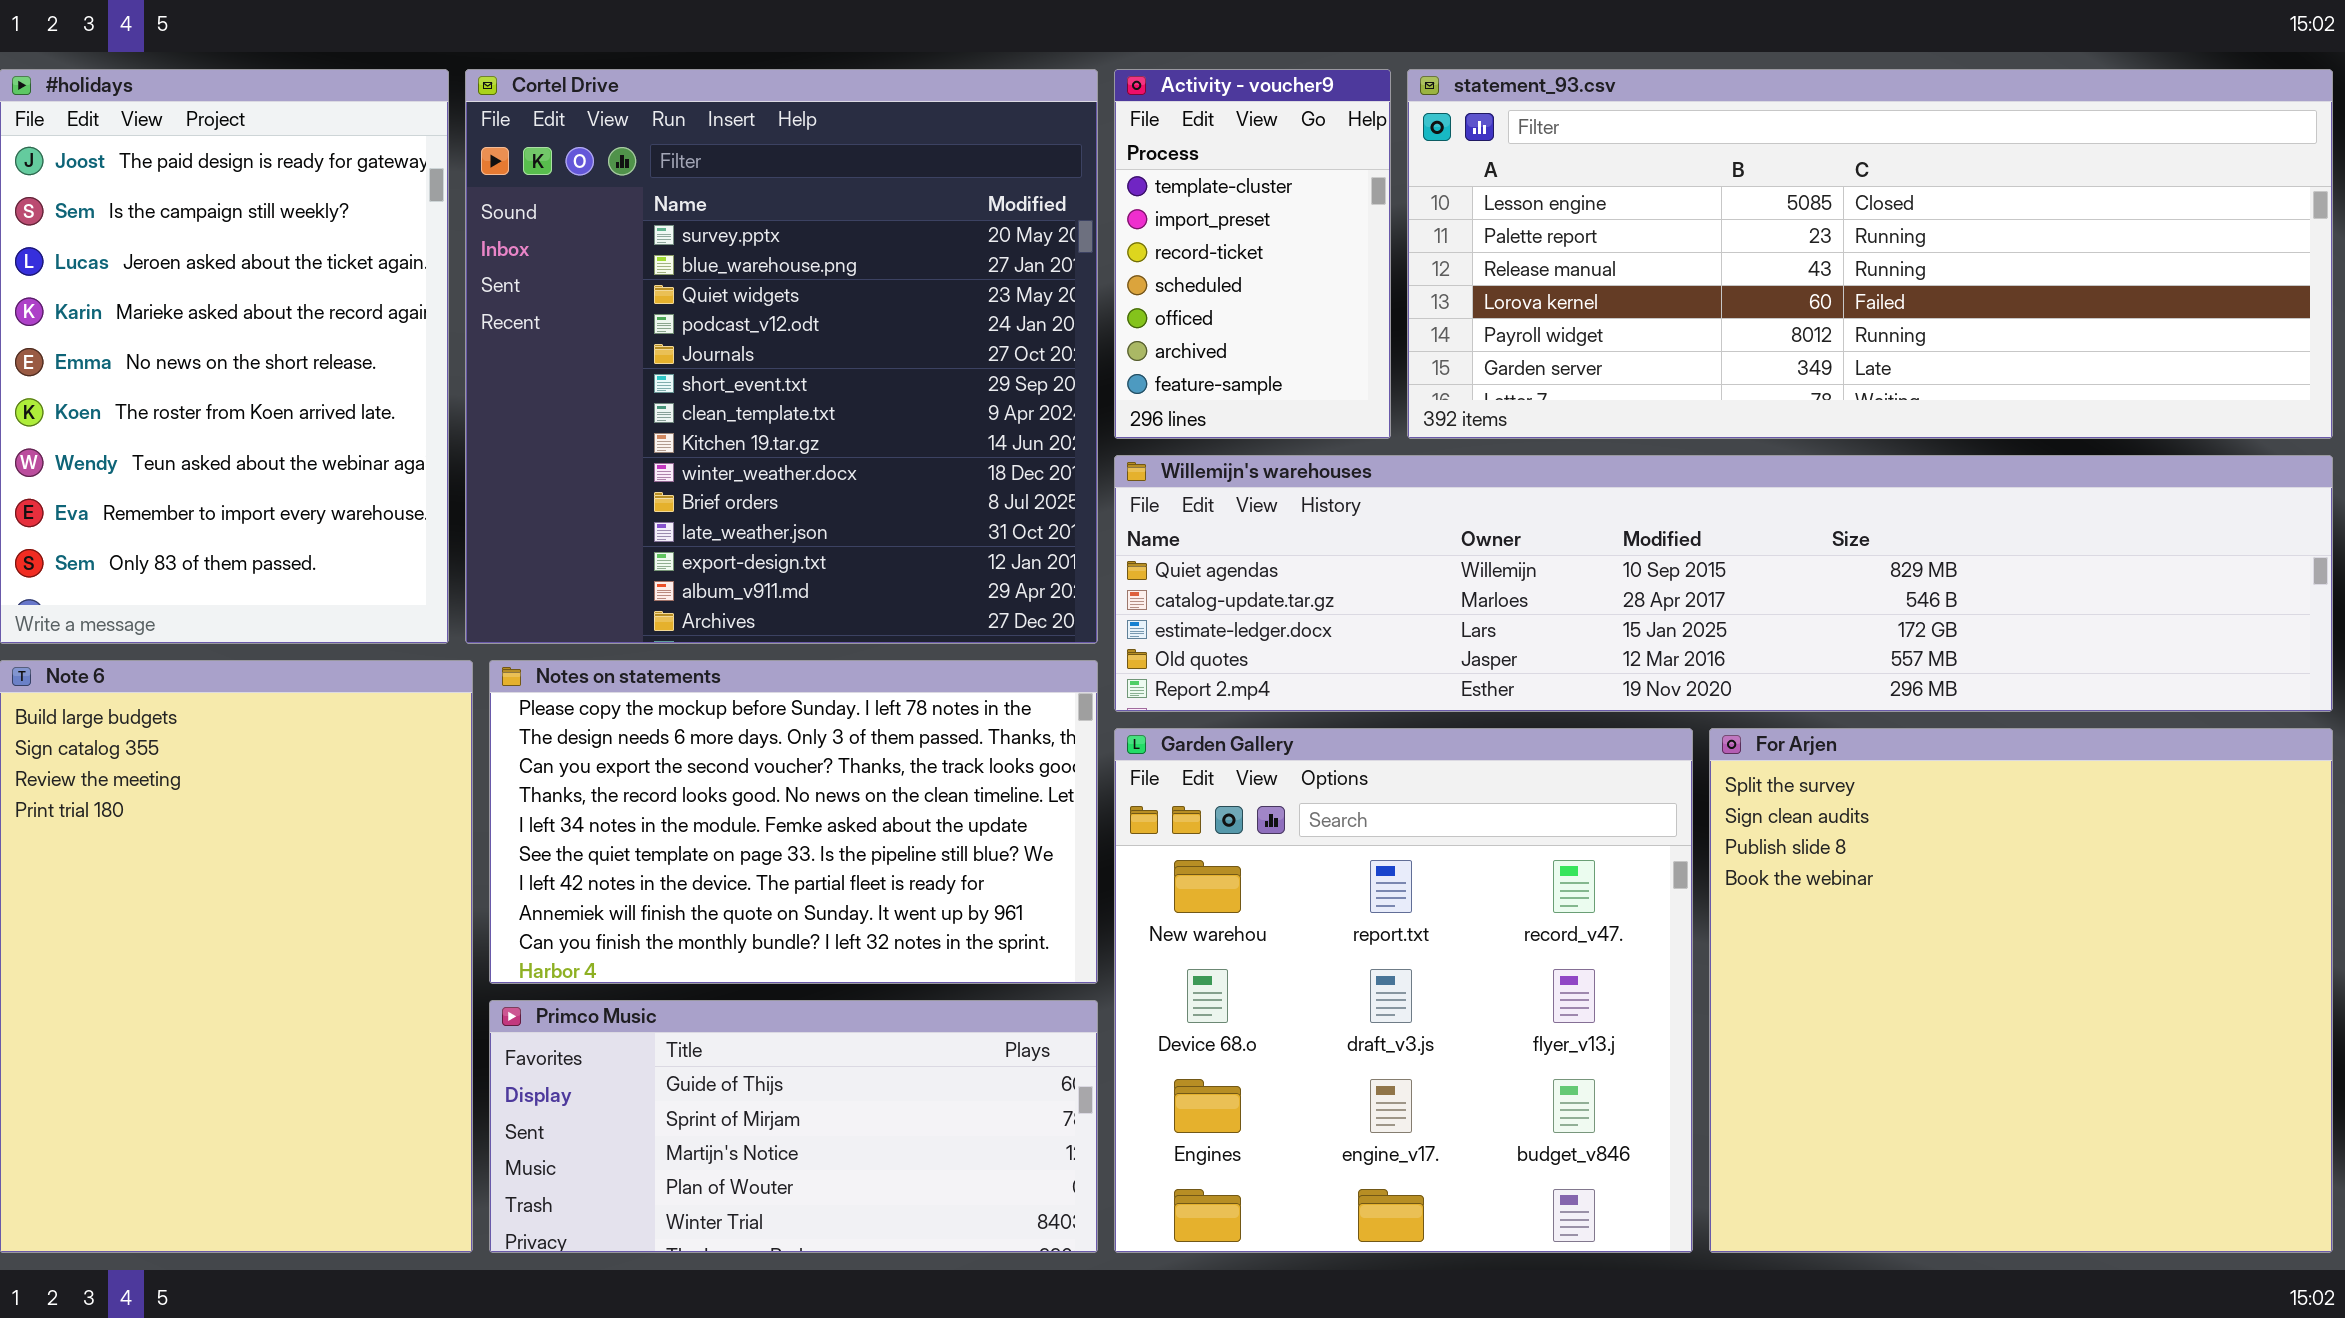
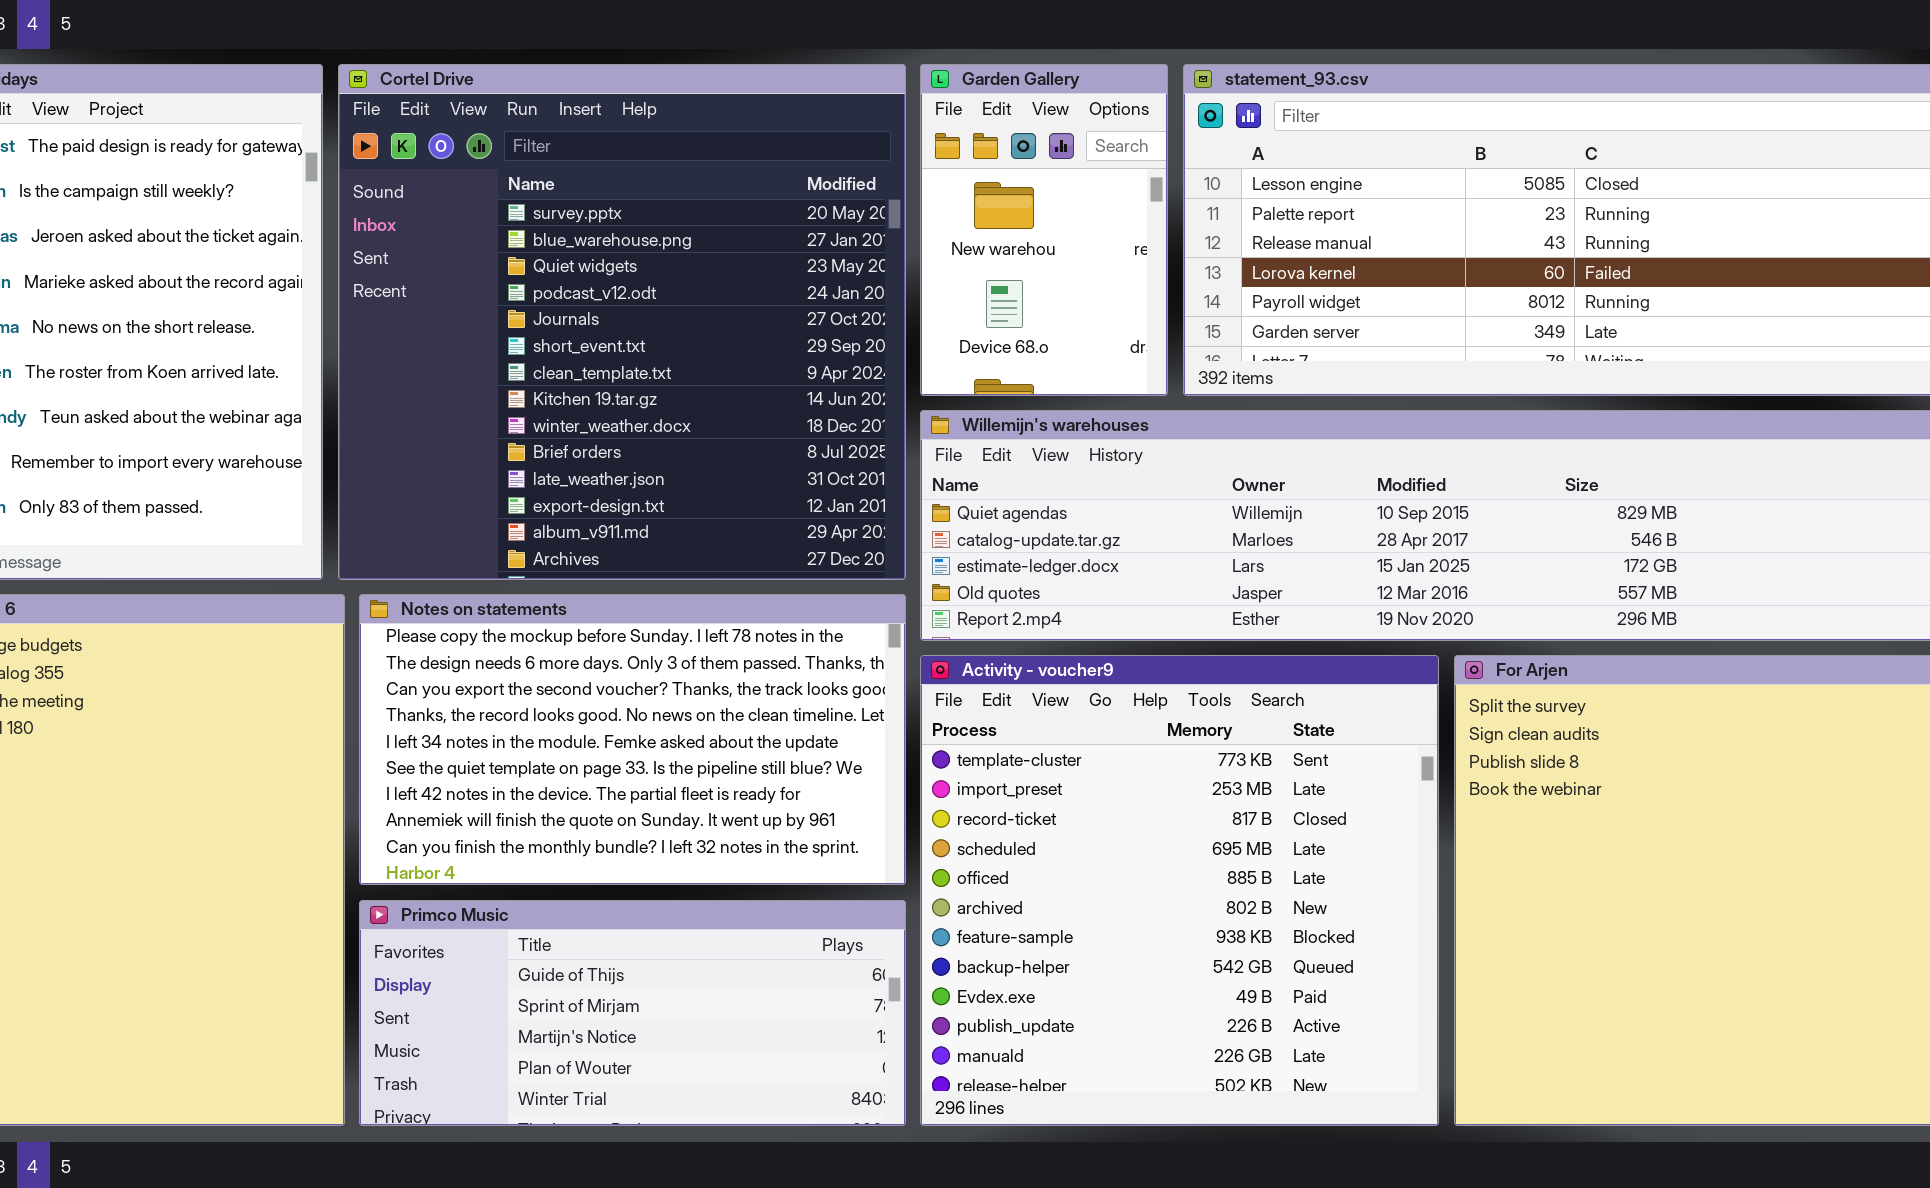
Activity - voucher9: [1114,69,1391,439] -> [920,655,1439,1126], moved, resized
Garden Gallery: [1114,728,1693,1253] -> [920,64,1168,396], moved, resized

